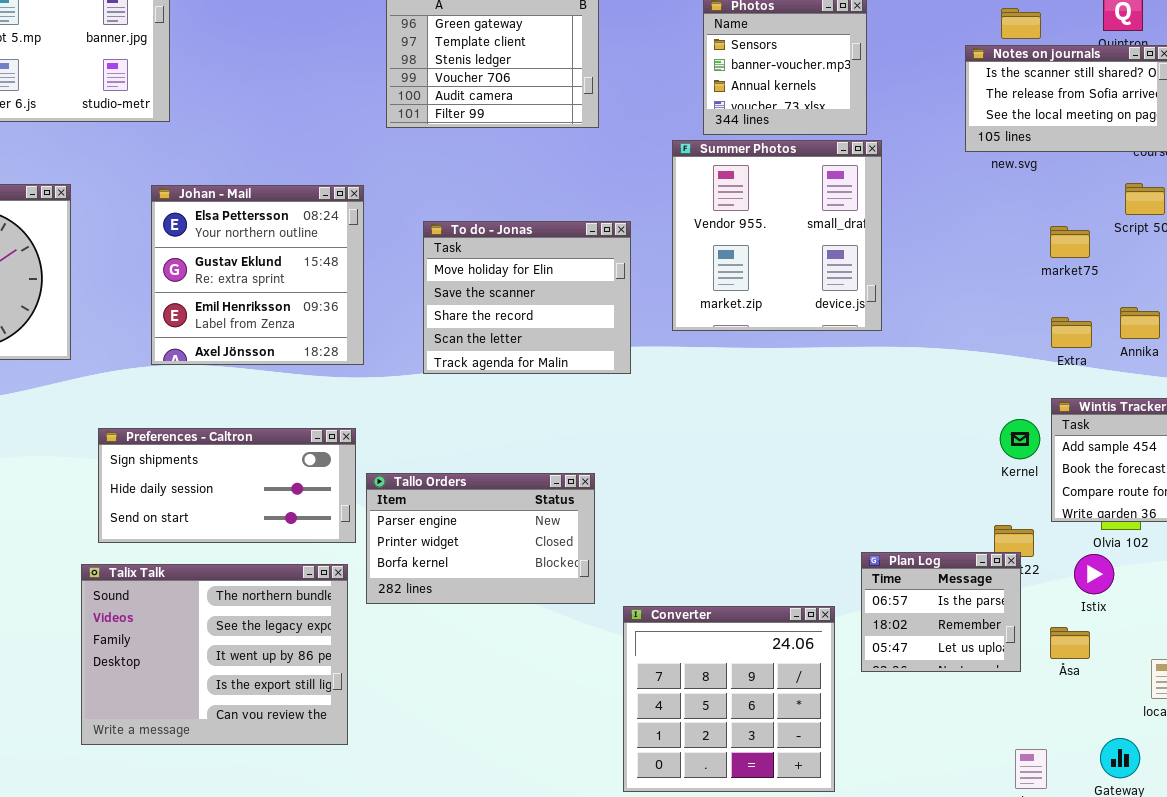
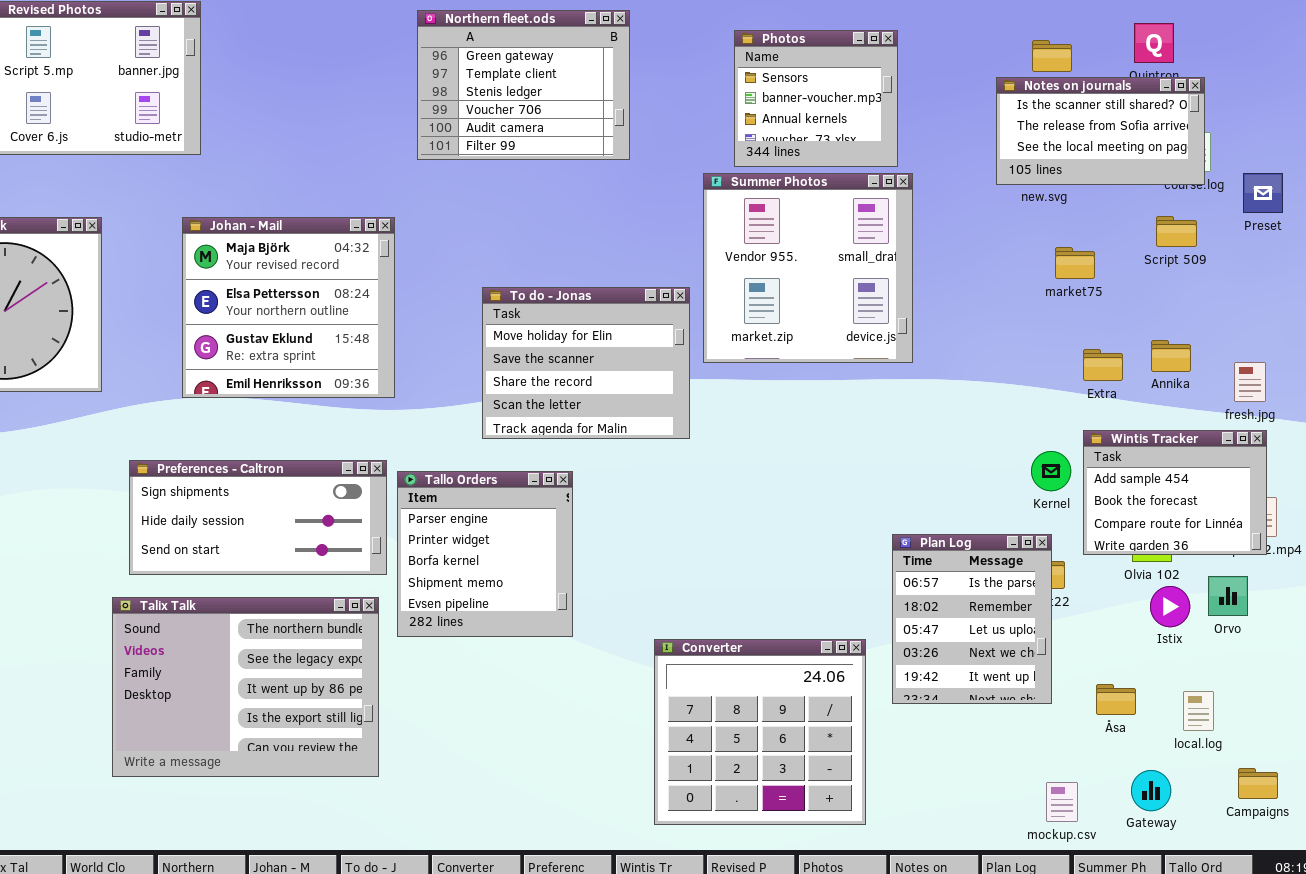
Johan - Mail: [151,185,364,365] -> [182,217,395,398], scrolled up 1 row
To do - Jonas: [423,221,631,374] -> [482,287,690,439], moved
market75: [1050,226,1090,258] -> [1055,247,1095,279], moved
Tallo Orders: [366,473,595,604] -> [397,471,573,637], resized
Plan Log: [861,552,1021,672] -> [892,534,1052,704], resized
Istix: [1074,554,1114,594] -> [1150,586,1190,627], moved
Åsa: [1050,627,1090,659] -> [1096,684,1136,715], moved

